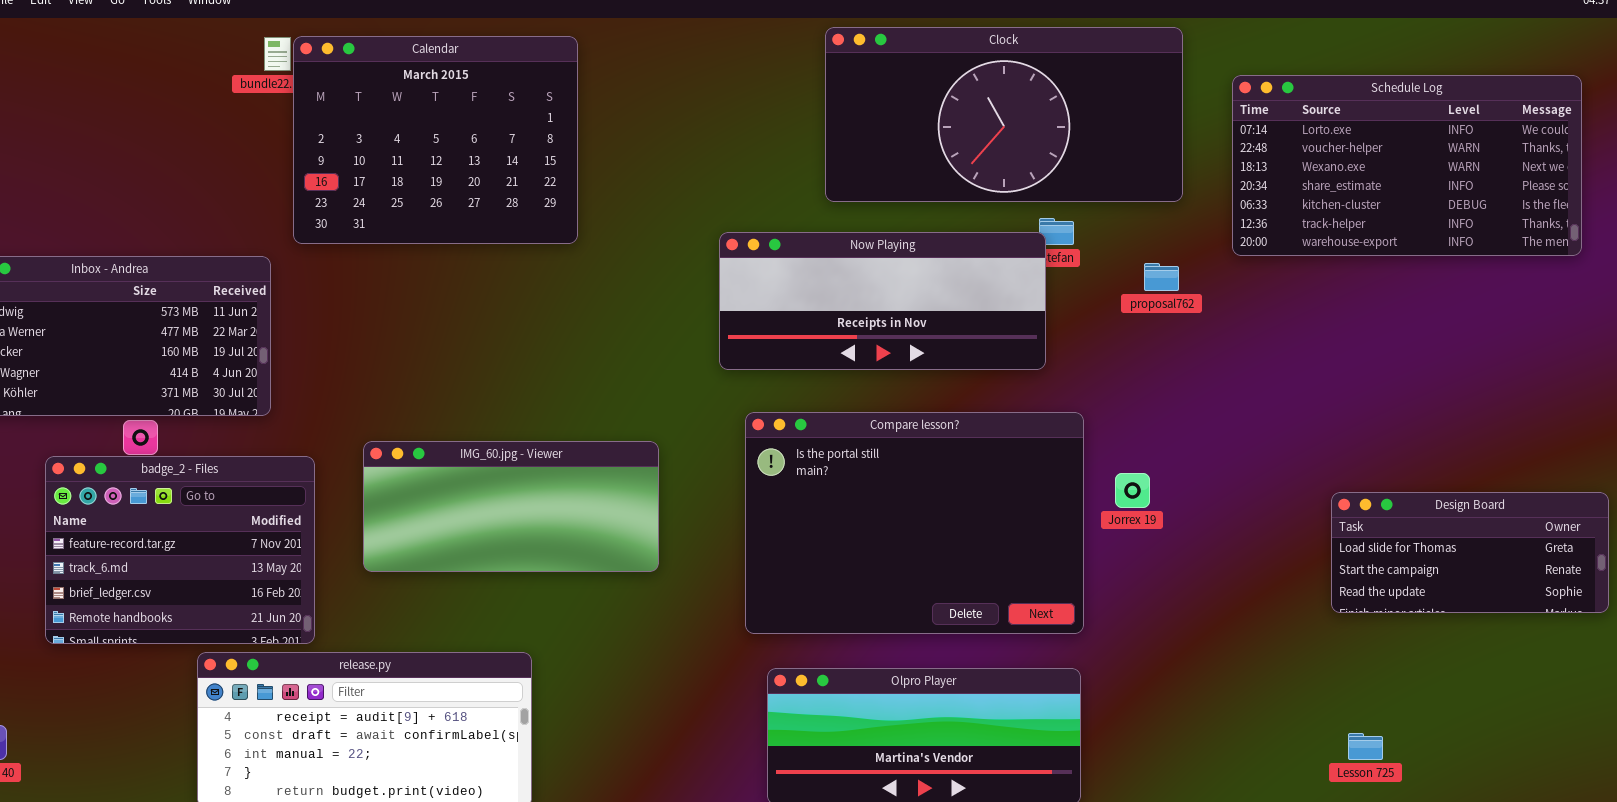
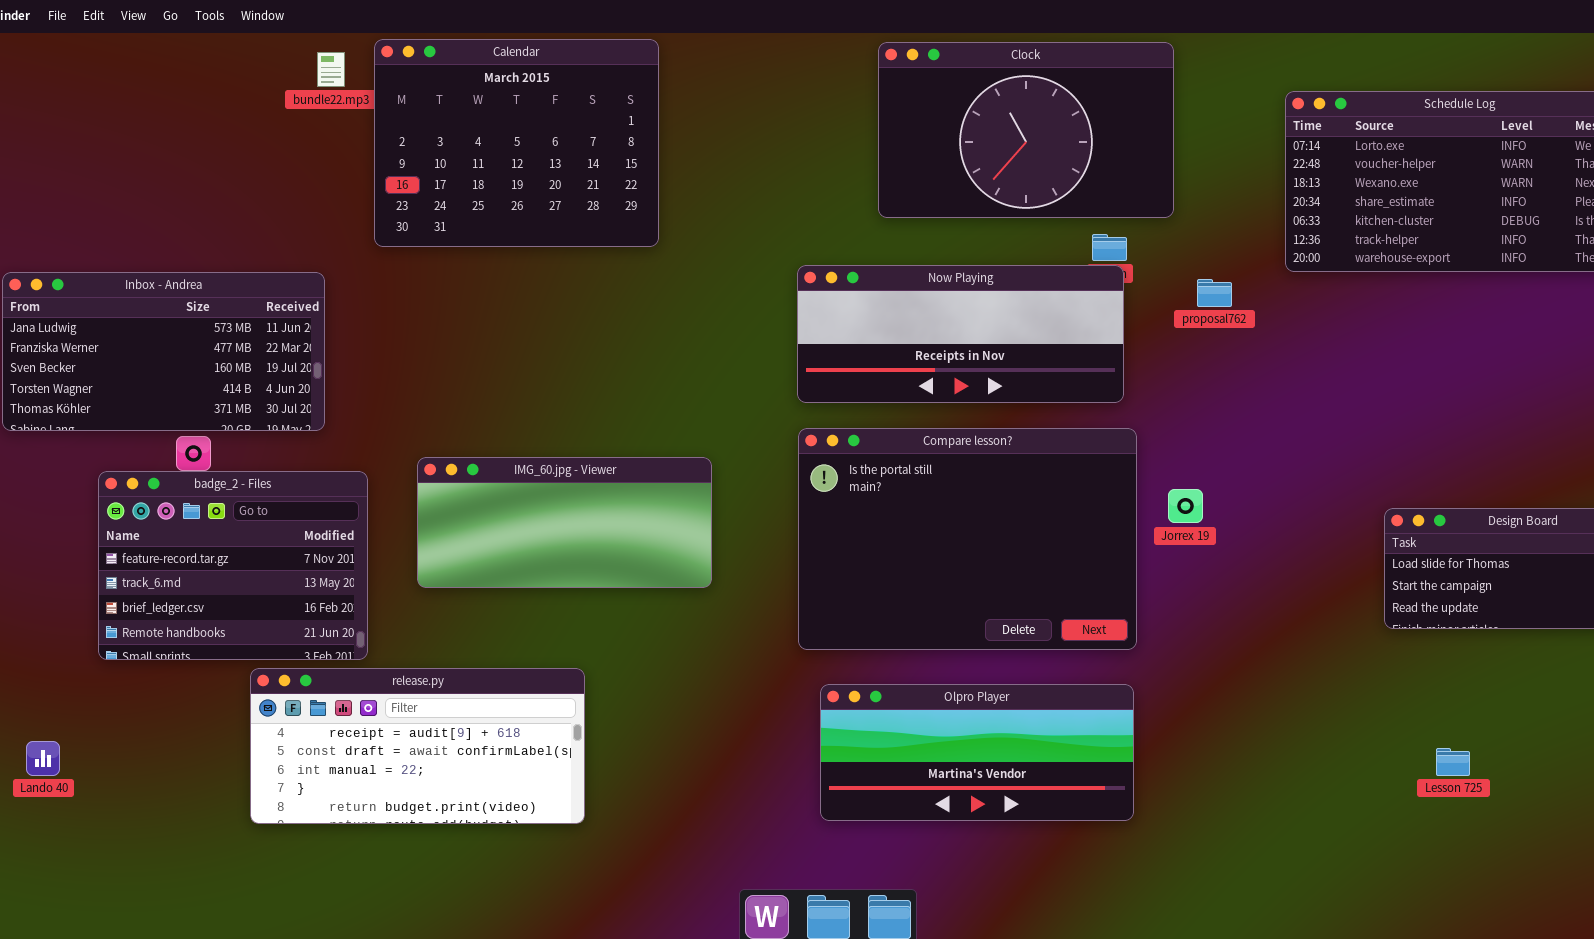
Clock: [825,27,1183,202] -> [878,42,1174,218], resized
Calendar: [293,36,578,244] -> [374,39,659,247], moved
Now Playing: [719,232,1046,370] -> [797,265,1124,403], moved
Lesson 725: [1348,733,1383,760] -> [1436,748,1470,776], moved

